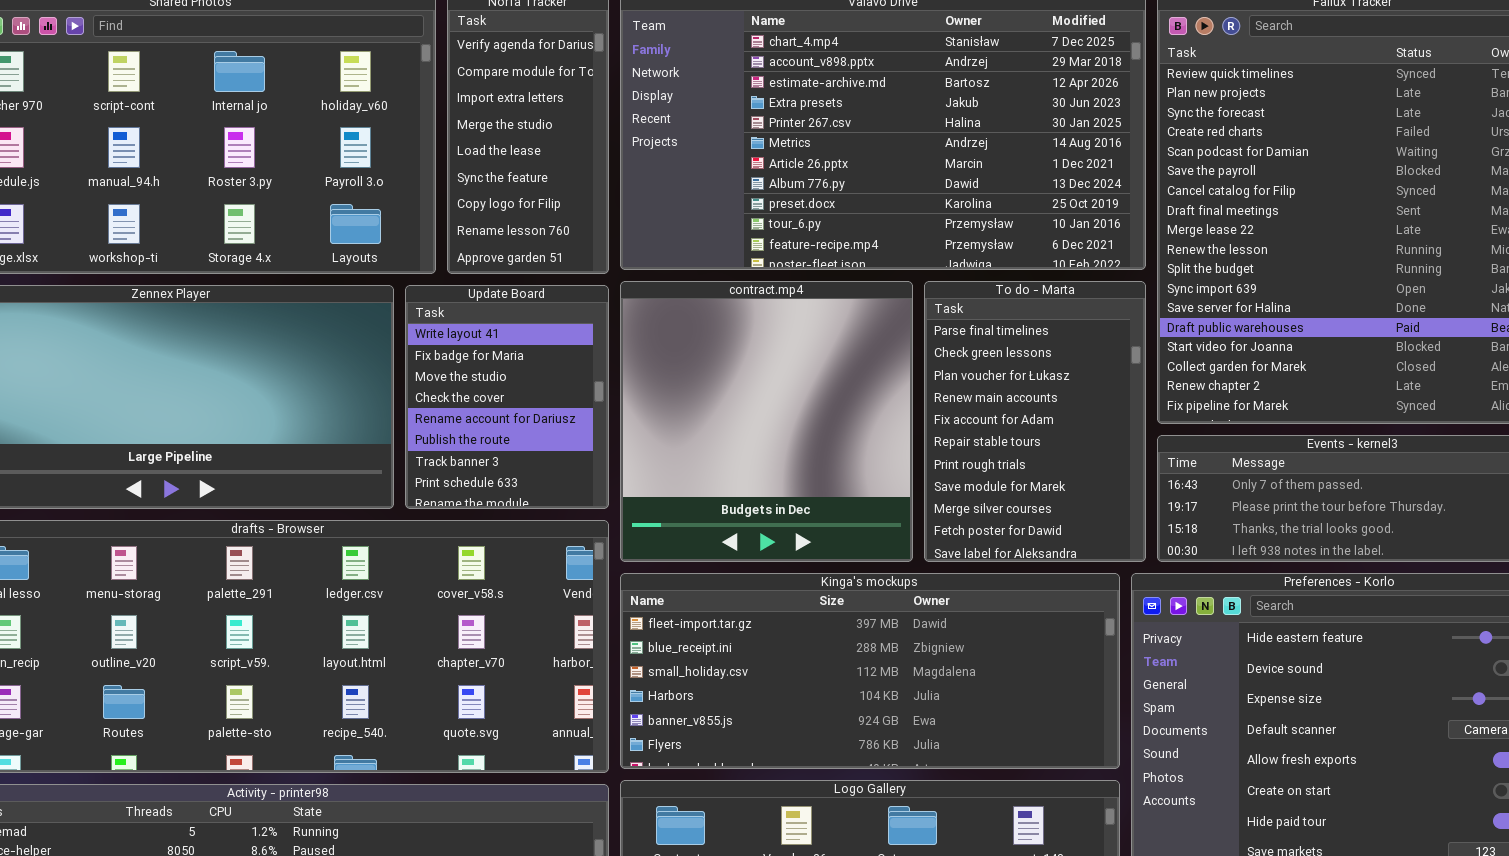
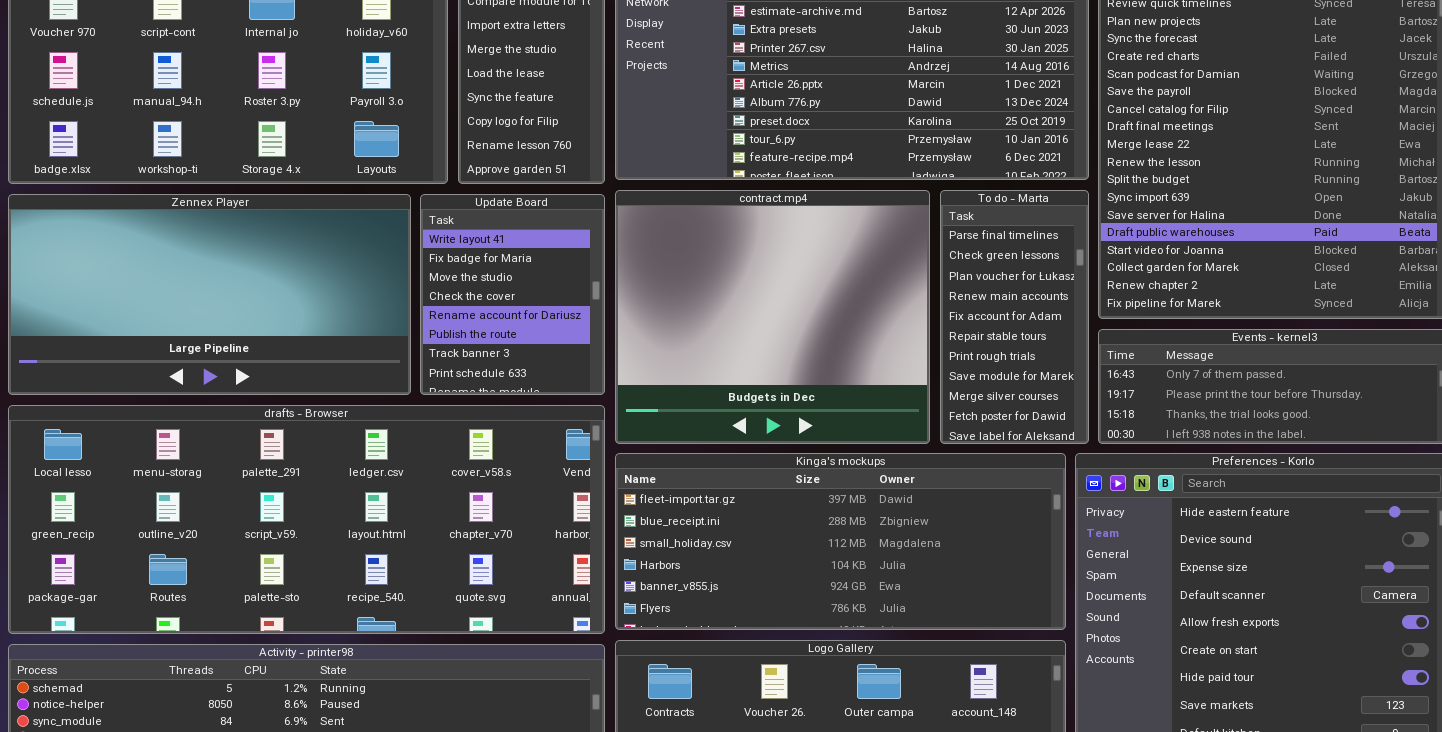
contract.mp4: [620,281,913,562] -> [615,190,930,444], resized
To do - Marta: [924,281,1146,562] -> [940,190,1089,444], resized

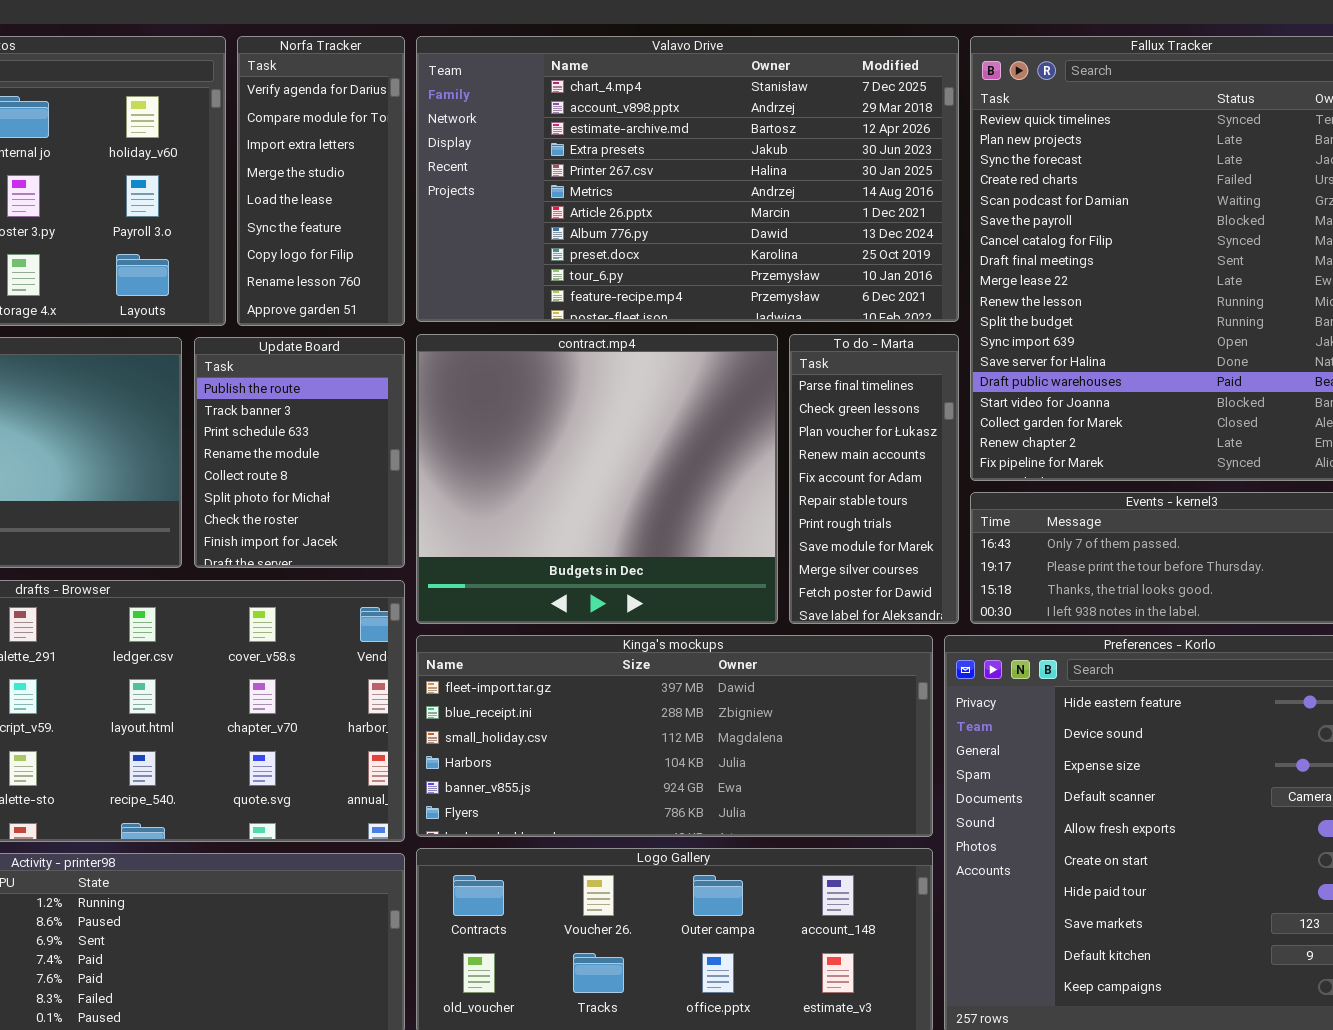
Update Board: [420,194,605,395] -> [194,337,405,568], scrolled down 5 rows

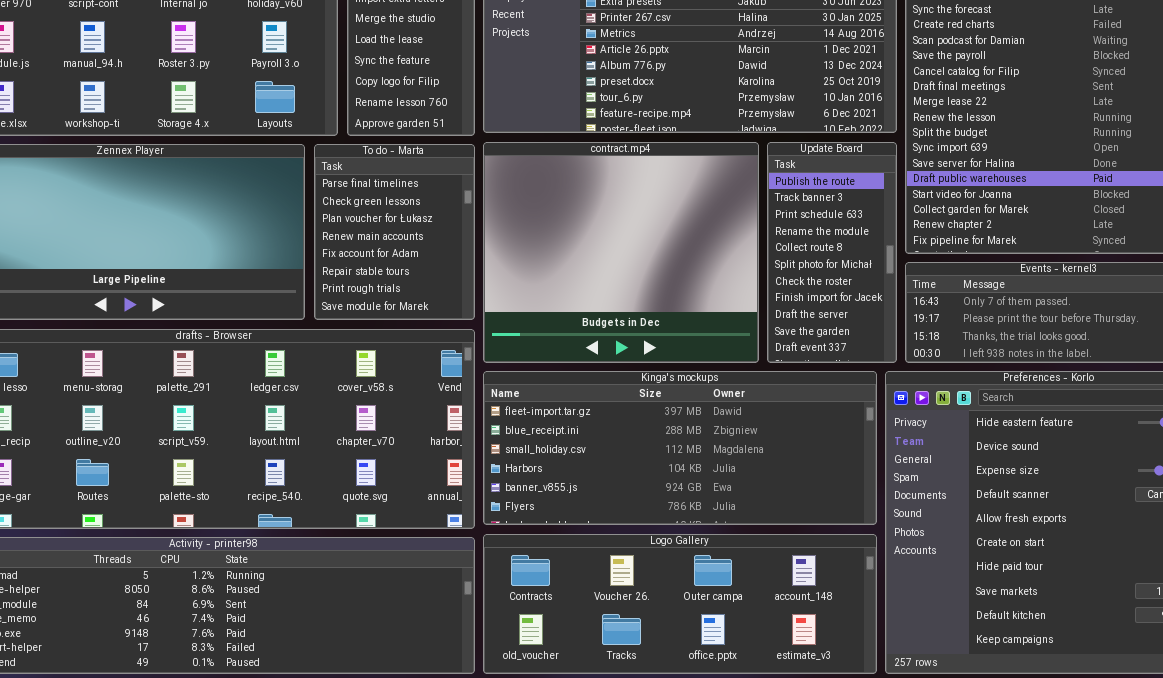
To do - Marta: [789,334,959,624] -> [314,144,475,320], moved, resized
Update Board: [194,337,405,568] -> [767,142,897,363], moved, resized

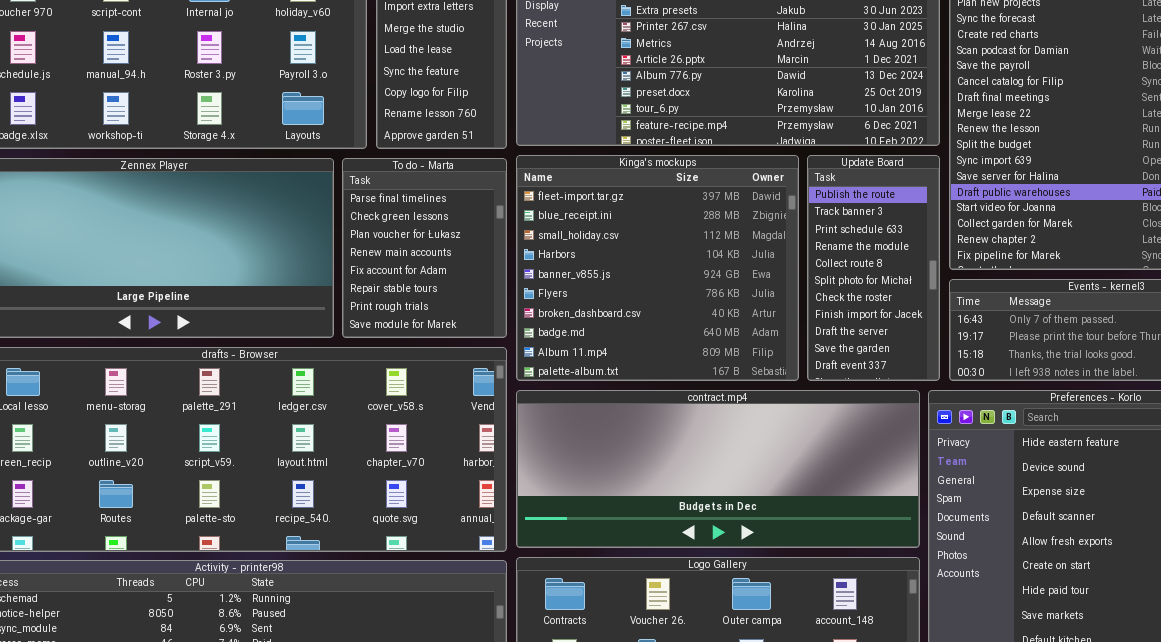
contract.mp4: [483,142,759,363] -> [516,390,920,548], moved, resized
Kinga's mockups: [483,371,877,525] -> [516,155,799,381], moved, resized

